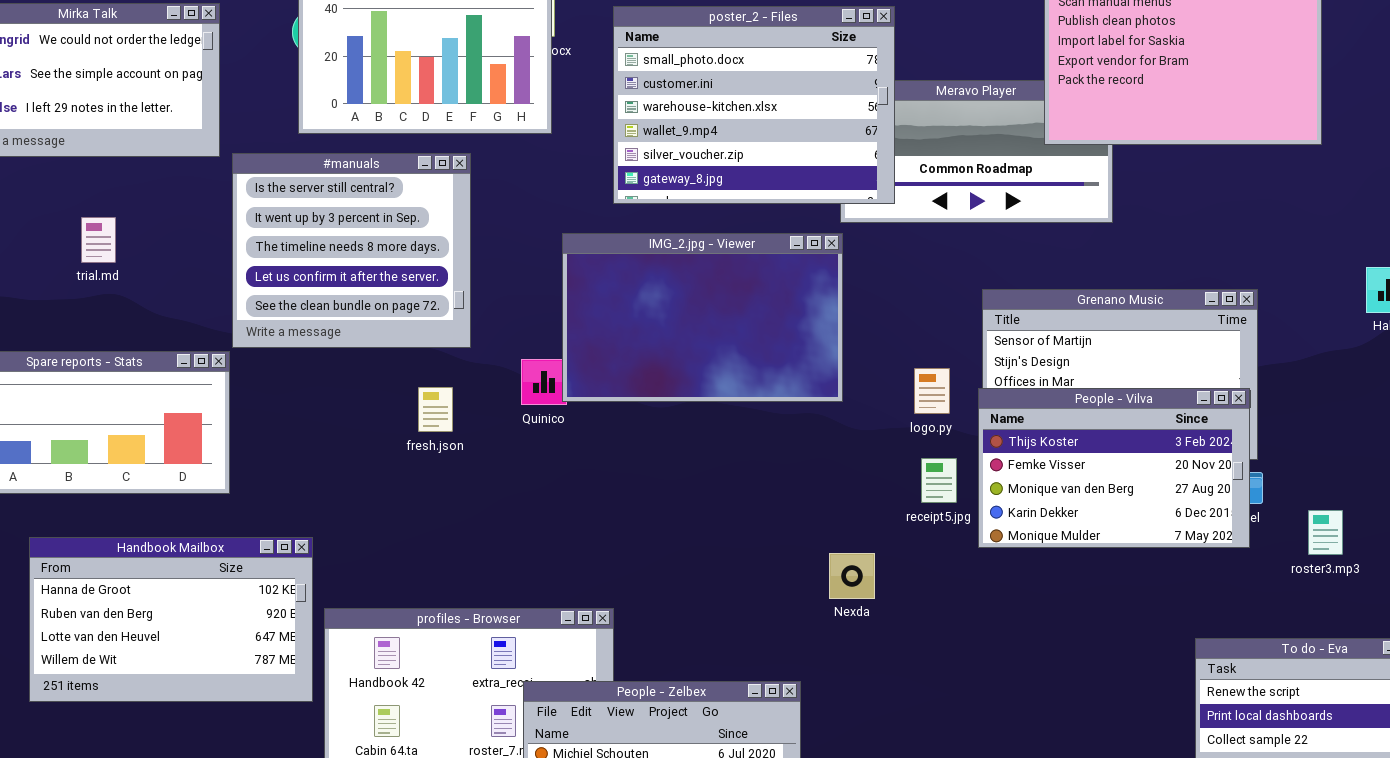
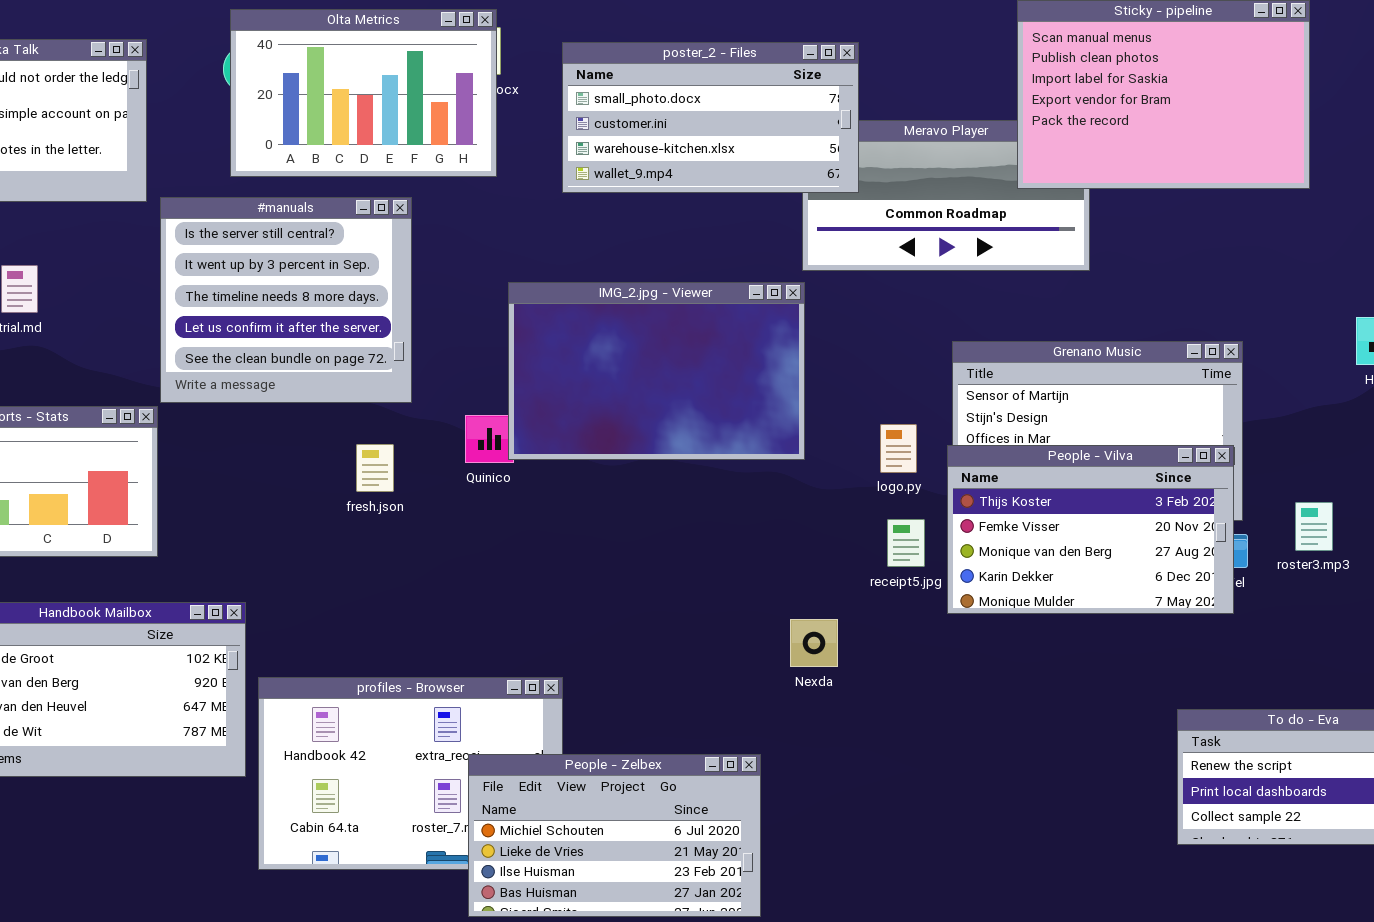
poster_2 - Files: [613,6,895,204] -> [562,42,859,193], resized
roster3.mp3: [1308,510,1343,555] -> [1295,502,1333,551], moved

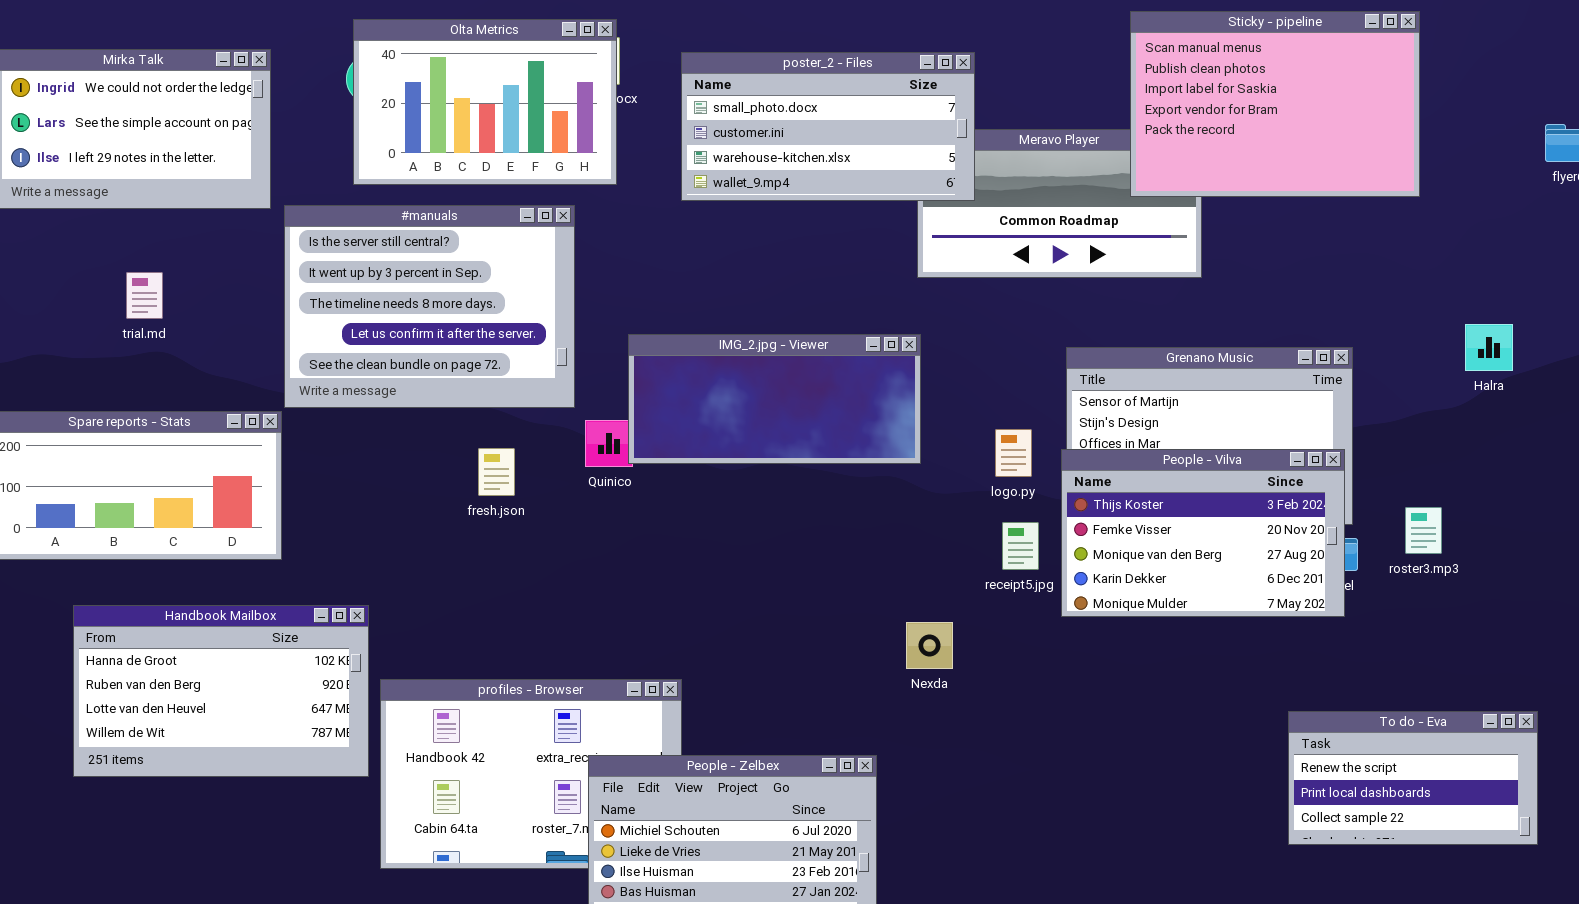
#manuals: [160,197,412,403] -> [284,205,575,408], resized
IMG_2.jpg - Viewer: [508,282,805,460] -> [628,334,921,464], resized

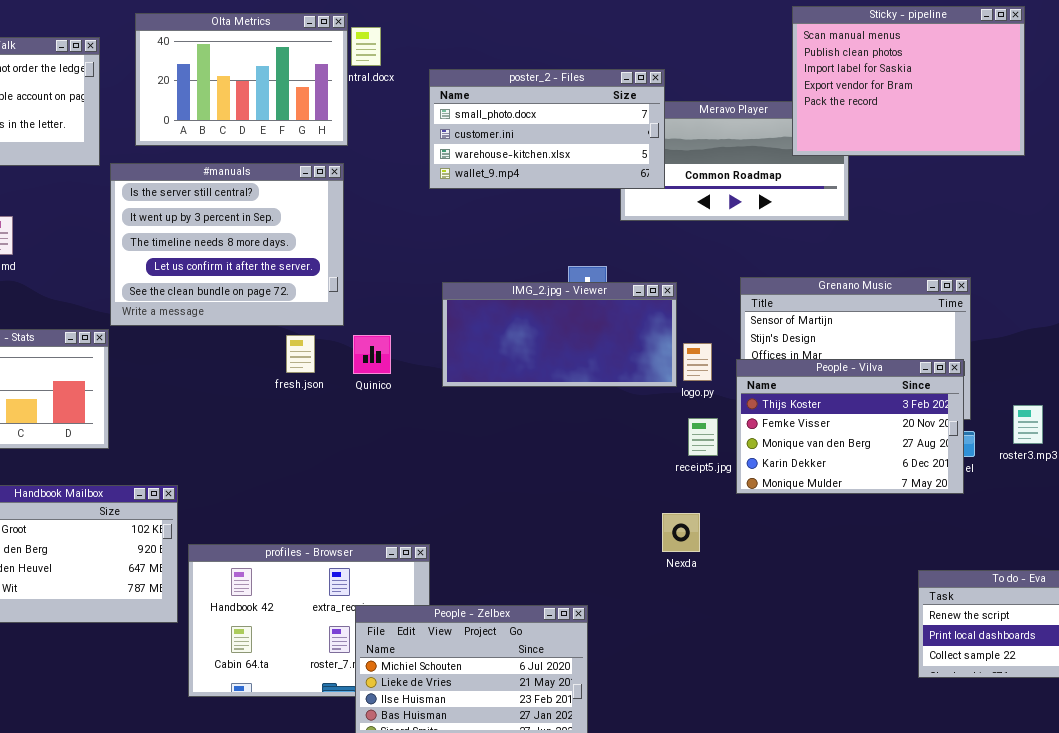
Olta Metrics: [353,19,617,185] -> [135,13,348,146], moved
poster_2 - Files: [681,52,975,201] -> [429,69,665,189], moved
IMG_2.jpg - Viewer: [628,334,921,464] -> [442,282,677,387], moved
fresh.json: [478,448,515,496] -> [286,335,315,373], moved
Nexda: [906,622,953,669] -> [662,513,700,552], moved

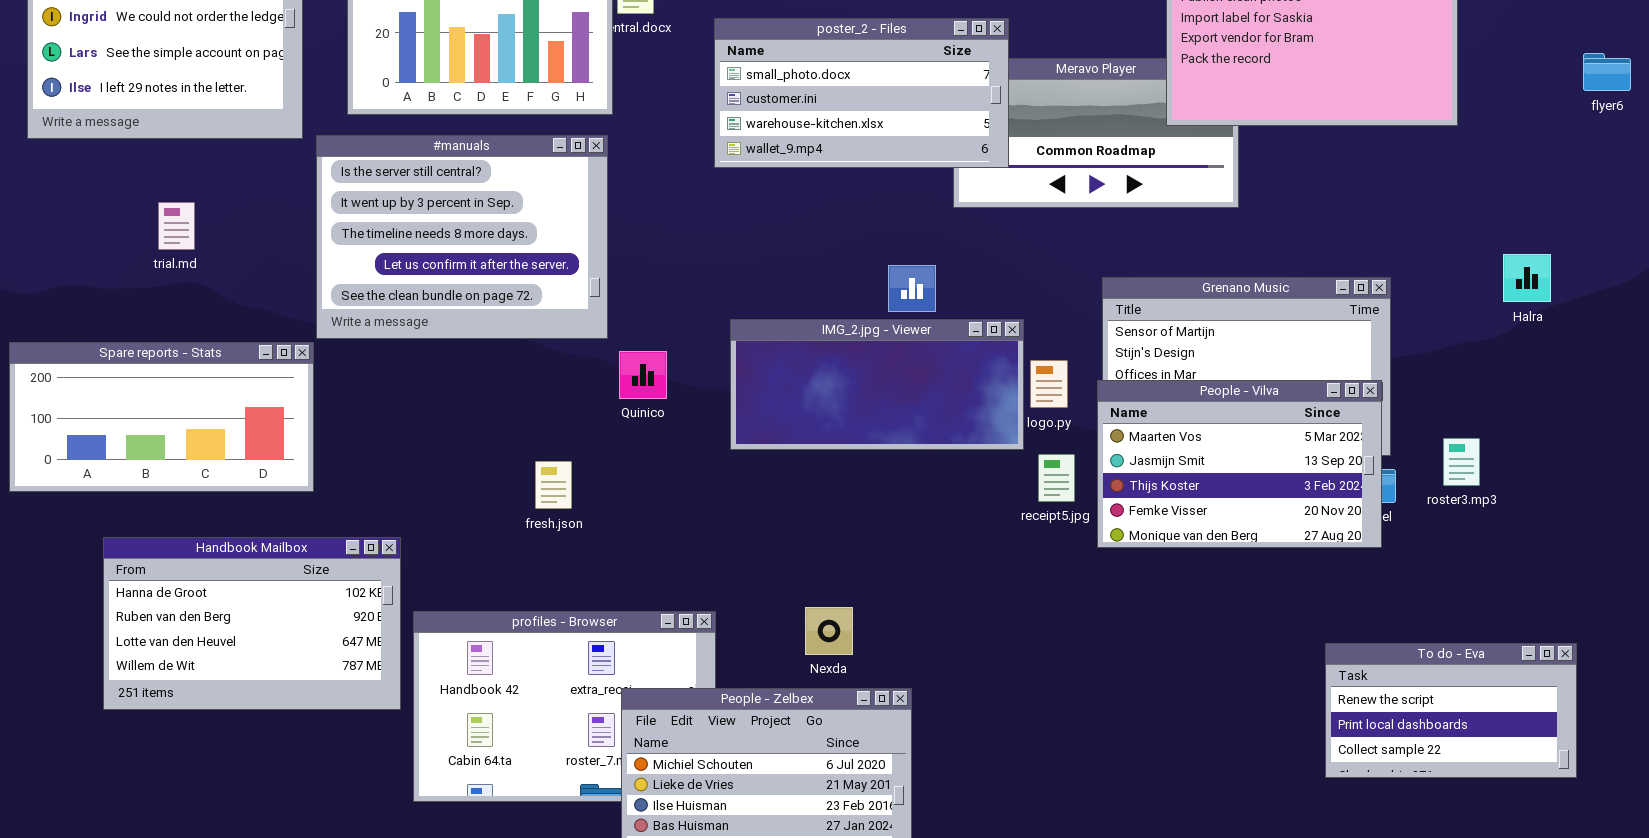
IMG_2.jpg - Viewer: [442,282,677,387] -> [730,319,1024,450], moved
fresh.json: [286,335,315,373] -> [535,461,572,509], moved
People - Vilva: [736,359,964,494] -> [1097,380,1382,548], scrolled up 2 rows
Nexda: [662,513,700,552] -> [805,607,853,655], moved

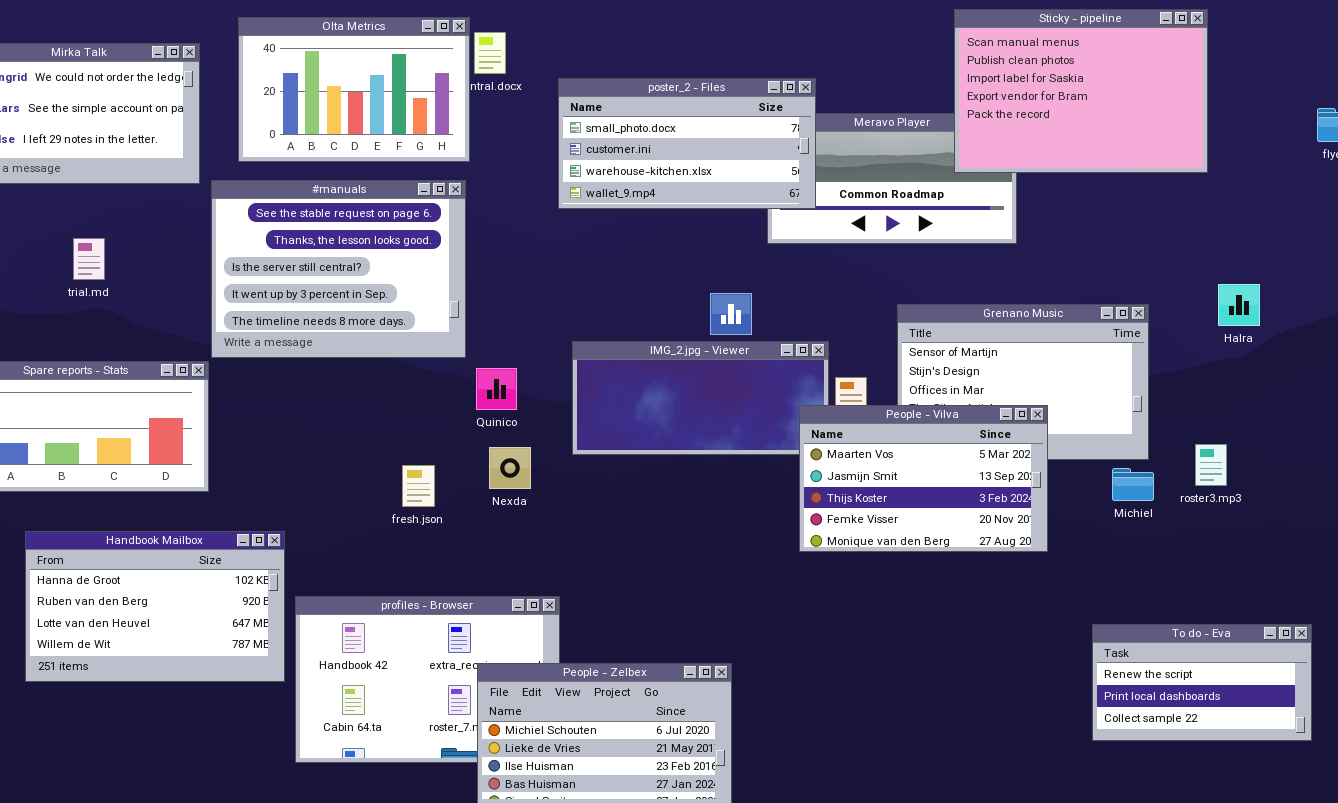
#manuals: [316,135,608,339] -> [211,180,466,358], scrolled up 2 rows
Halra: [1503,254,1551,302] -> [1218,284,1260,326], moved
People - Vilva: [1097,380,1382,548] -> [799,405,1048,552], moved
Nexda: [805,607,853,655] -> [489,447,531,489], moved

